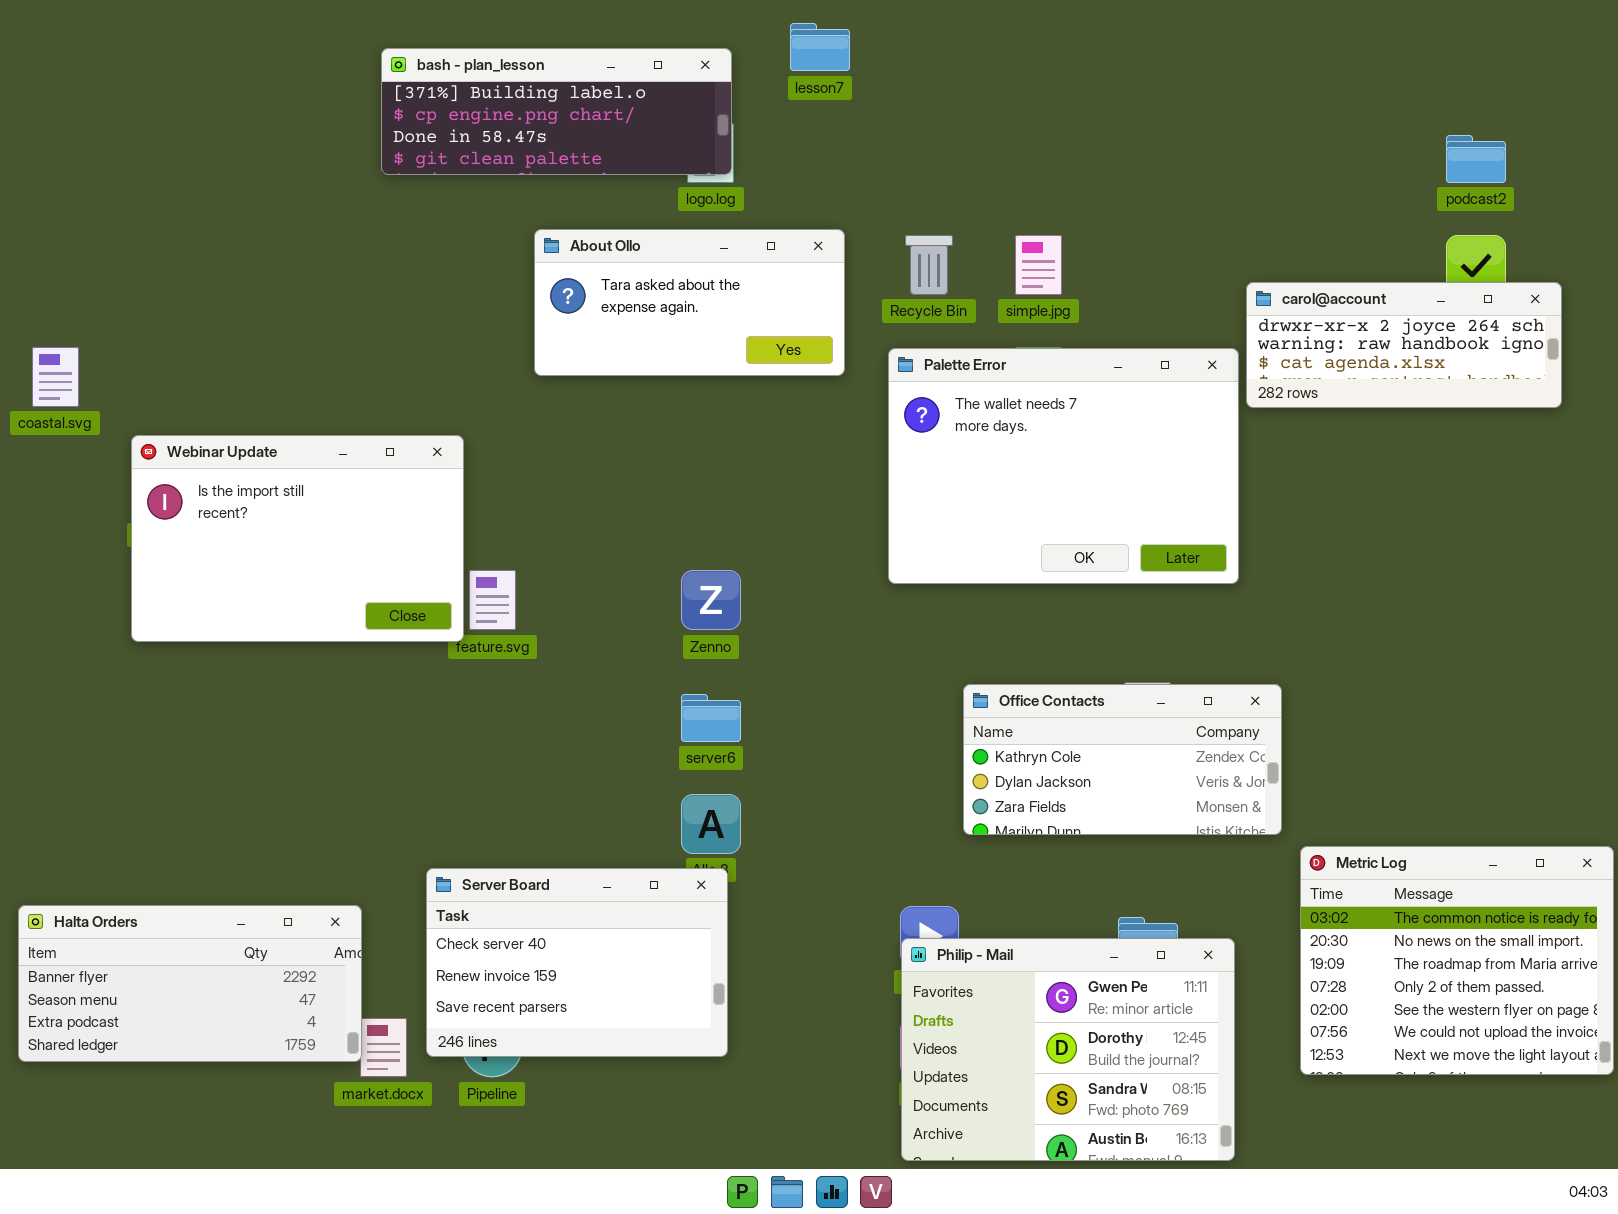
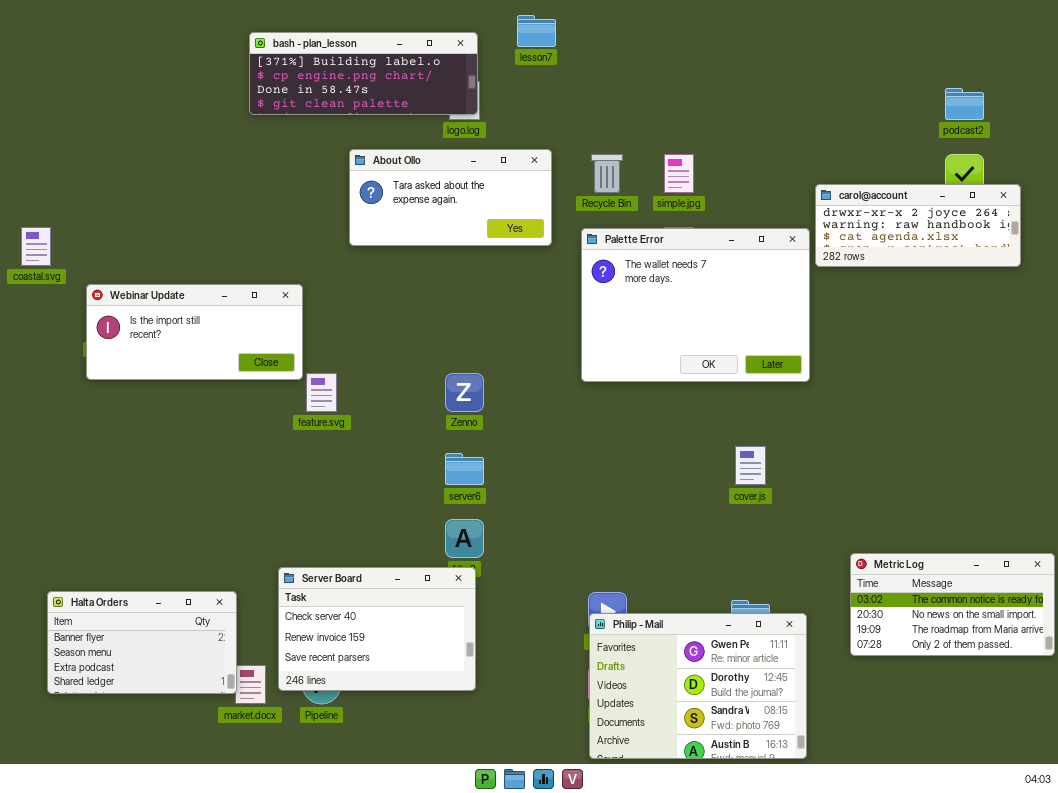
Webinar Update: [131,435,464,642] -> [86,284,303,380], resized
Office Contacts: [963,684,1282,835] -> none, closed
Metric Log: [1300,846,1614,1075] -> [850,553,1055,656], resized
Halta Orders: [18,905,362,1062] -> [47,591,237,694], resized

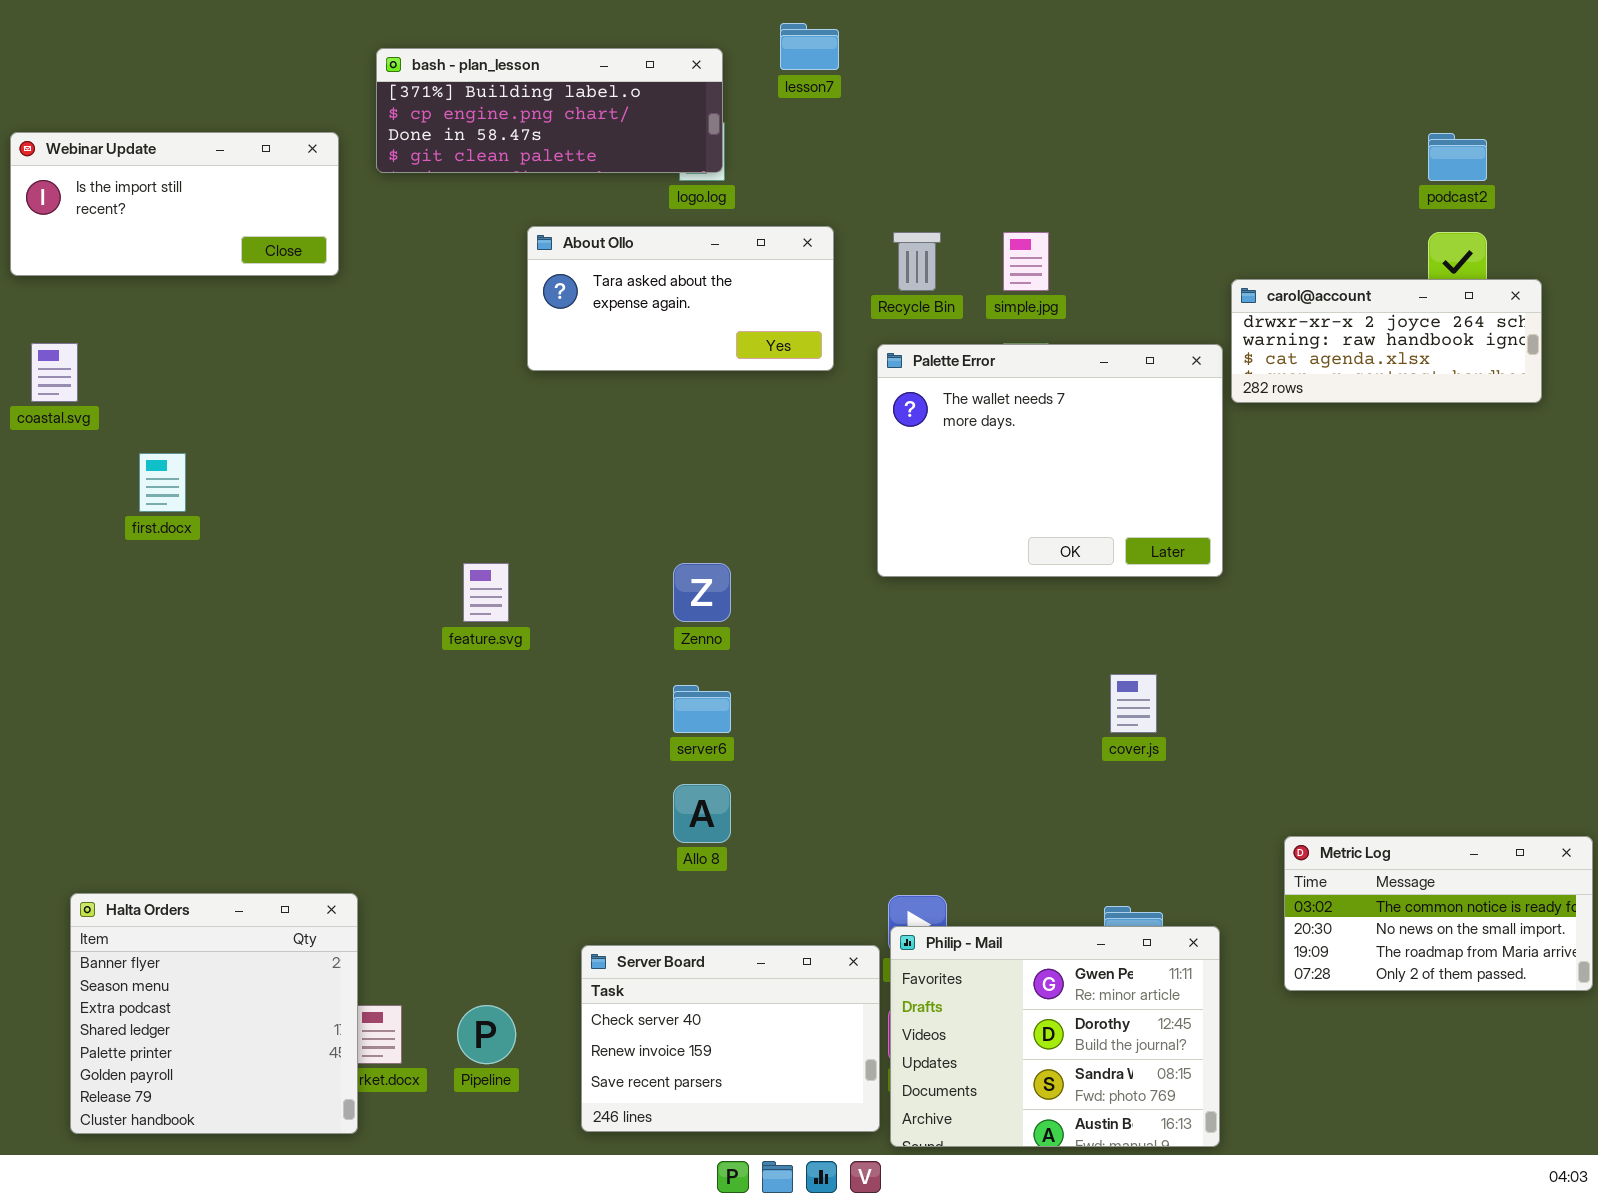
Webinar Update: [86,284,303,380] -> [10,132,339,276], moved
Server Board: [278,567,476,691] -> [581,945,880,1132], moved
Halta Orders: [47,591,237,694] -> [70,893,358,1134], resized

